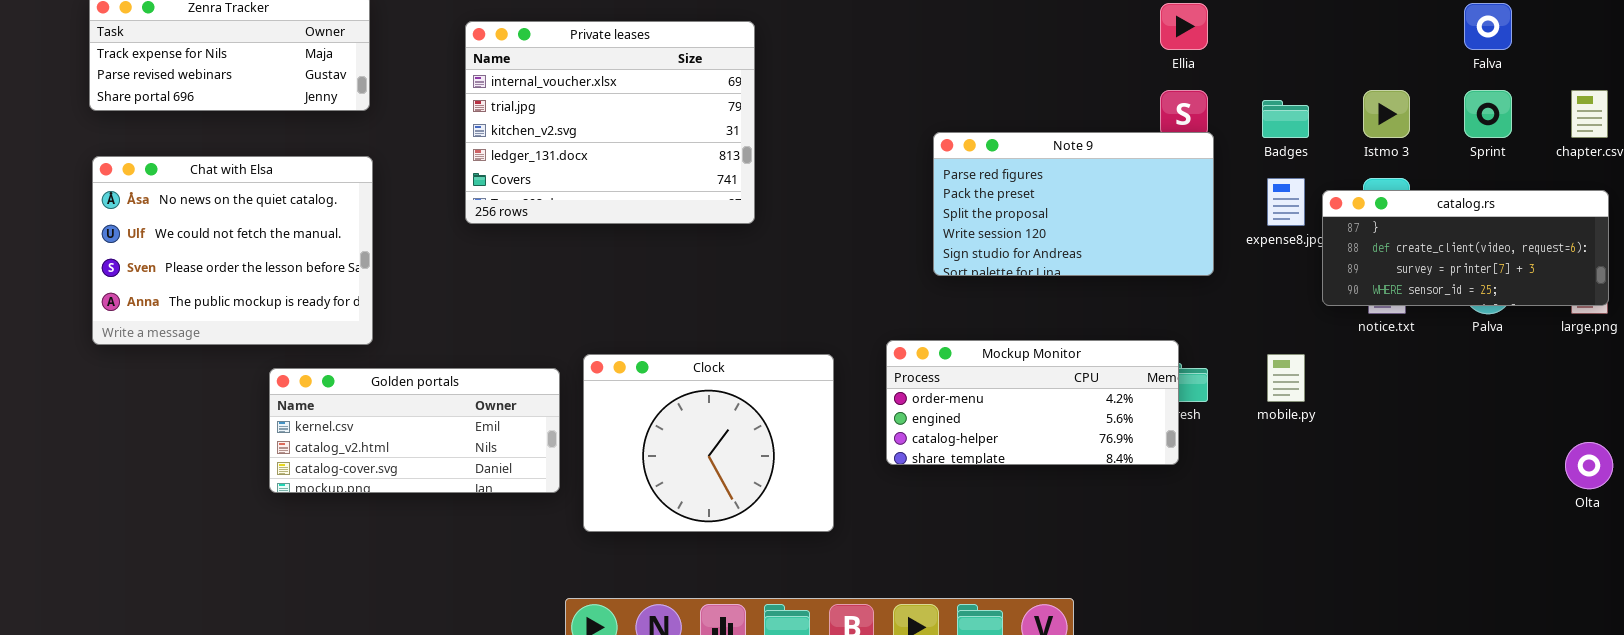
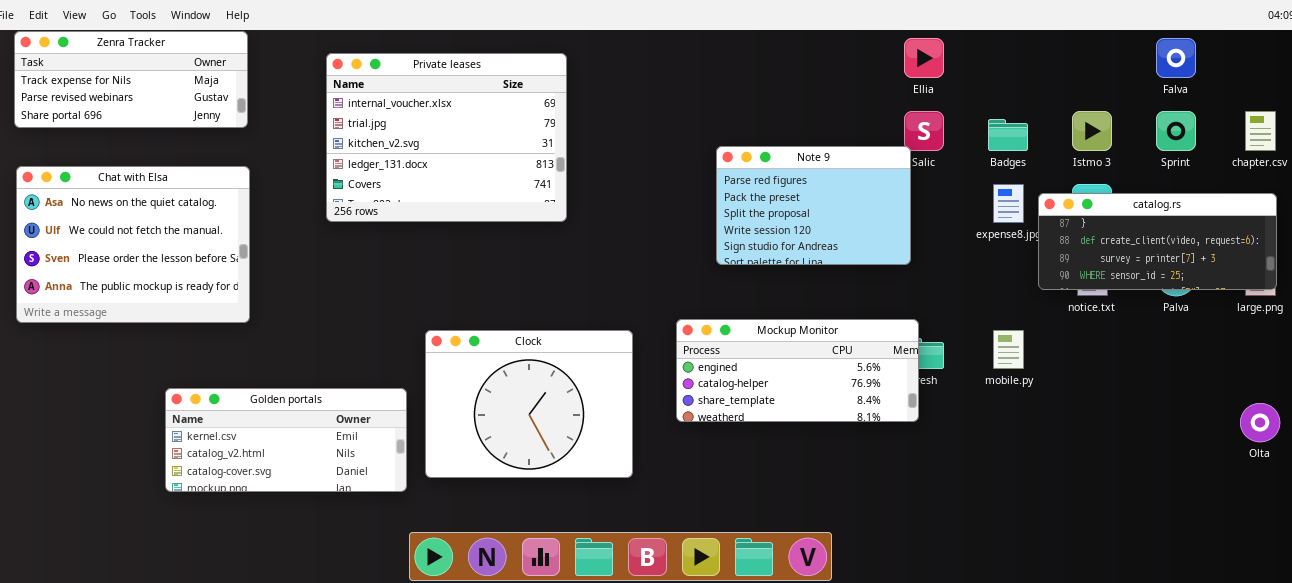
Note 9: [933,132,1214,276] -> [716,146,911,265], resized
Mockup Monitor: [886,340,1179,465] -> [676,319,919,422], scrolled down 1 row
Golden portals: [269,368,560,493] -> [165,388,407,492], moved

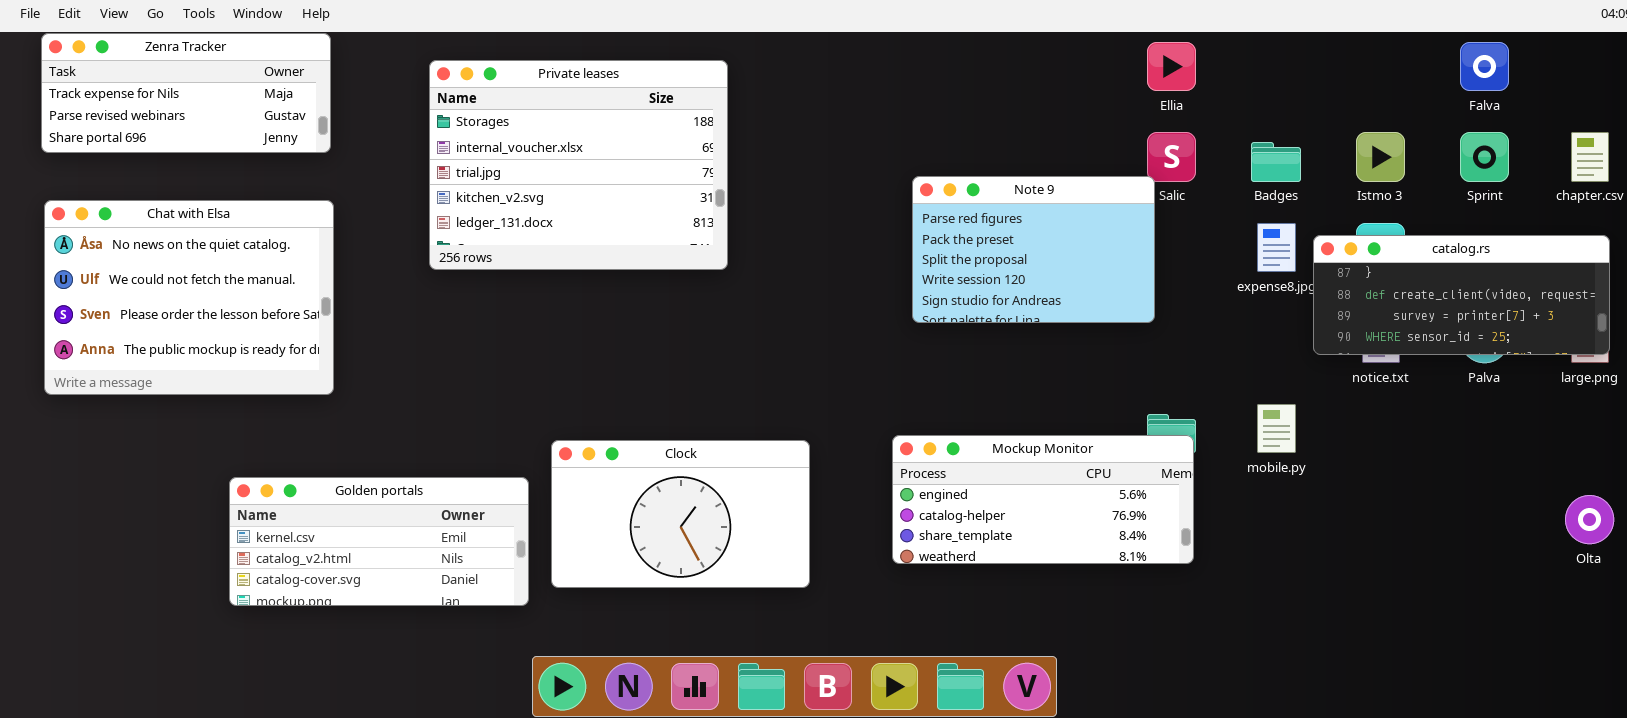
Private leases: [326,53,567,222] -> [429,60,728,270], scrolled up 1 row
Mockup Monitor: [676,319,919,422] -> [892,435,1194,564], moved
Clock: [425,330,633,478] -> [551,440,810,588], resized

